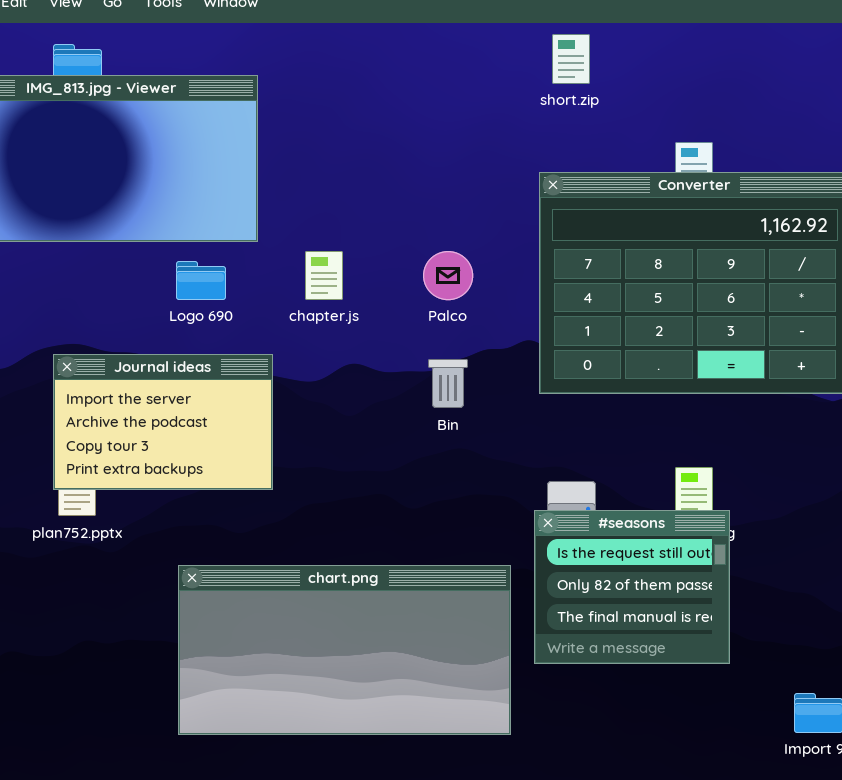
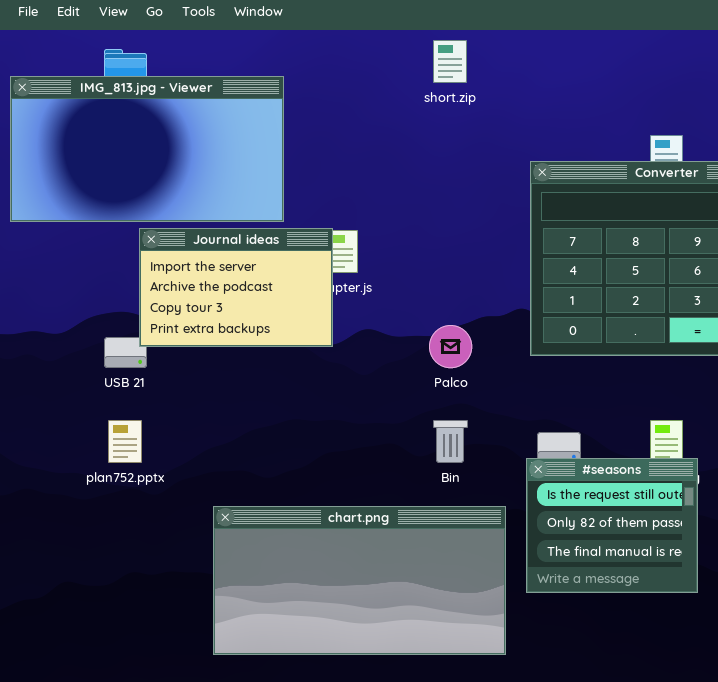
short.zip: [552,34,590,84] -> [433,40,467,83], moved
Palco: [423,251,473,300] -> [429,325,472,368], moved
Journal ideas: [53,354,273,490] -> [139,228,333,347], moved
Bin: [428,359,468,408] -> [433,420,468,463], moved

